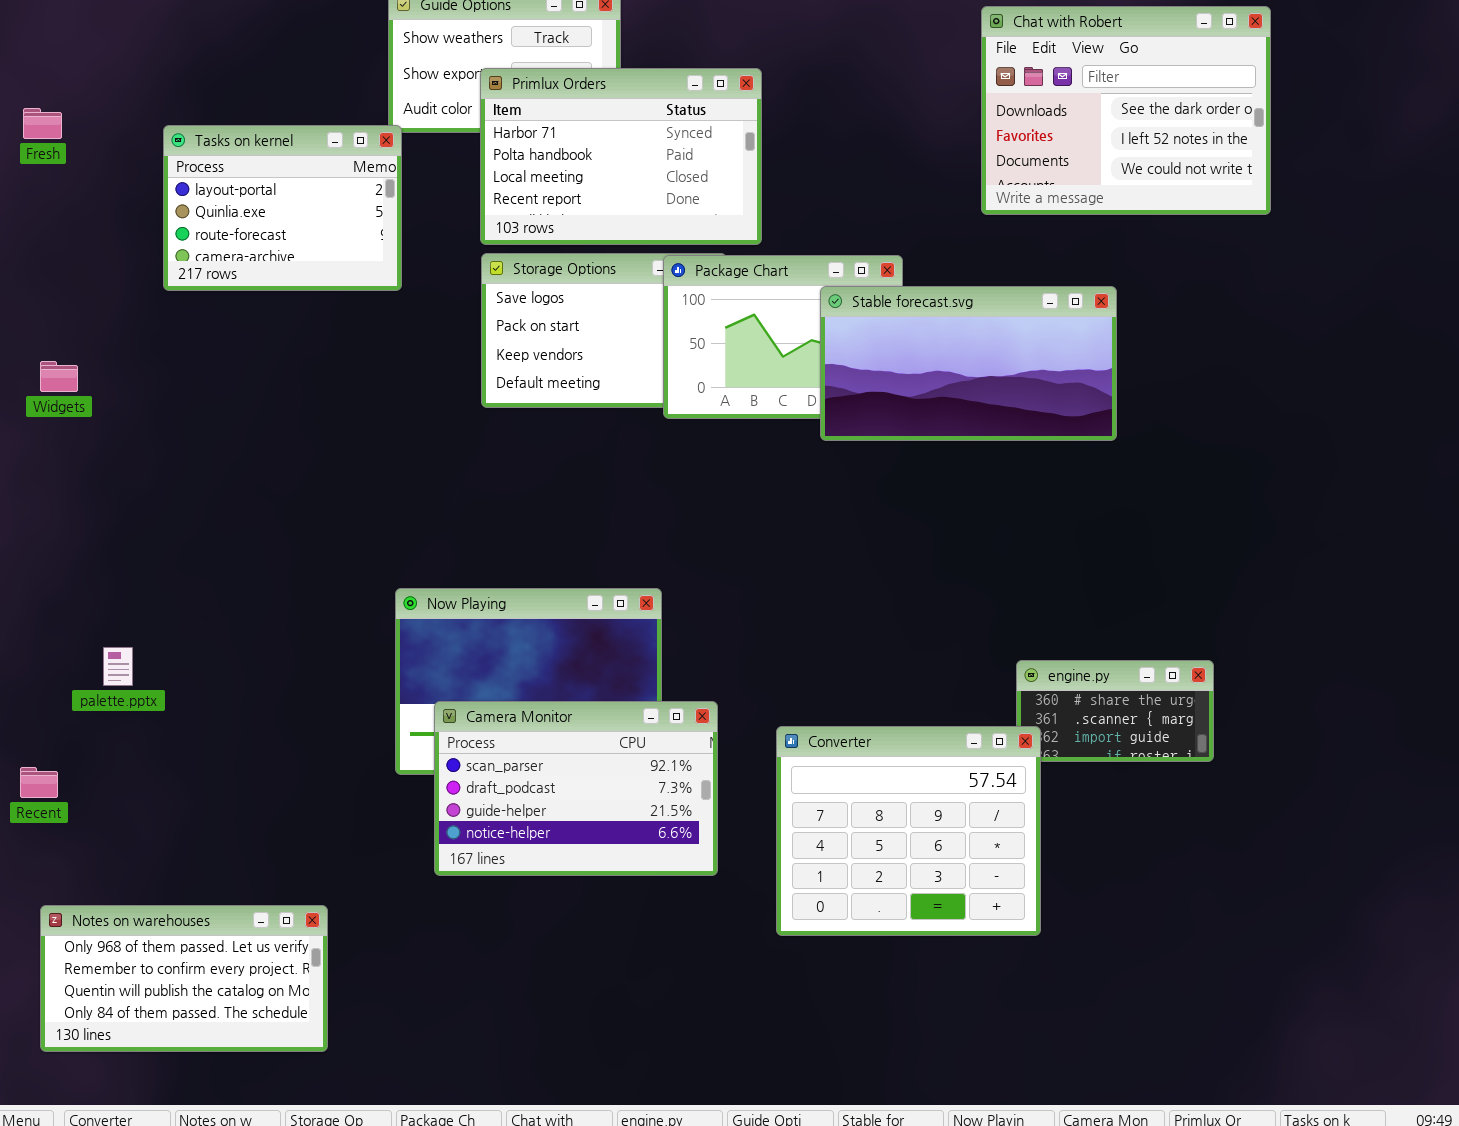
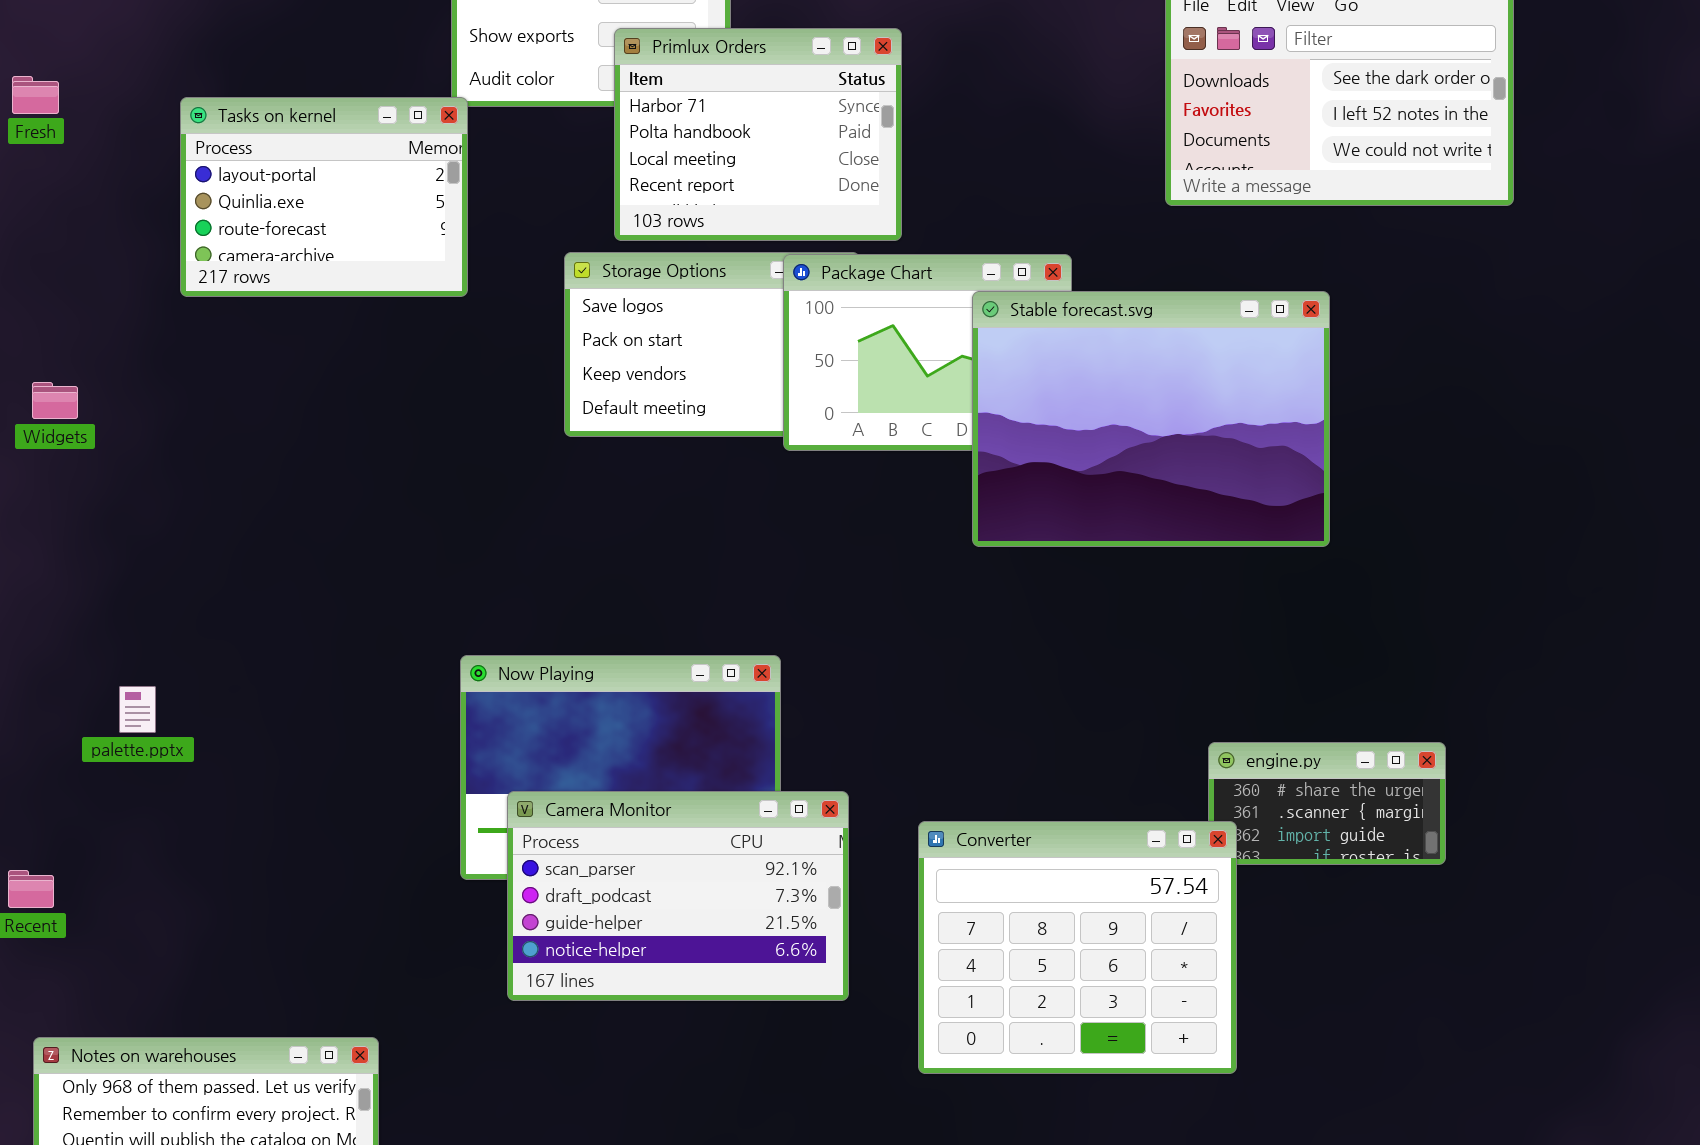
Primlux Orders: [480,68,762,245] -> [614,28,902,241], resized
Stable forecast.svg: [820,286,1117,441] -> [972,291,1330,547], resized
palette.pptx: [103,647,133,686] -> [119,686,156,733], moved

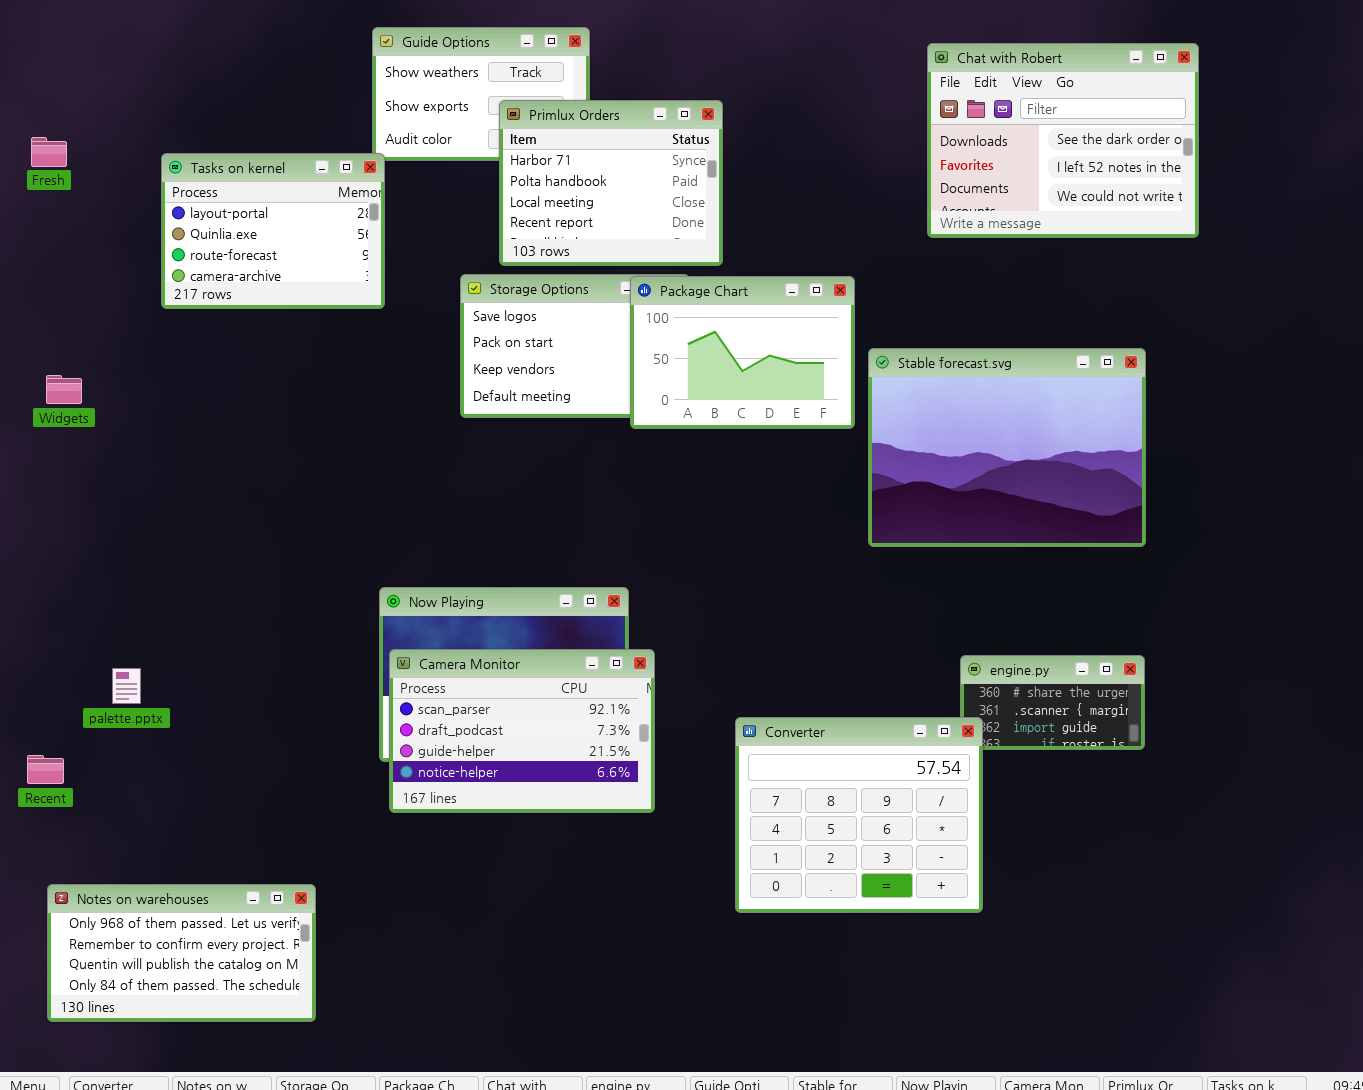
Stable forecast.svg: [972,291,1330,547] -> [868,348,1146,547], moved
palette.pptx: [119,686,156,733] -> [112,668,141,704], moved
Camera Monitor: [507,791,849,1001] -> [389,649,655,813], moved

